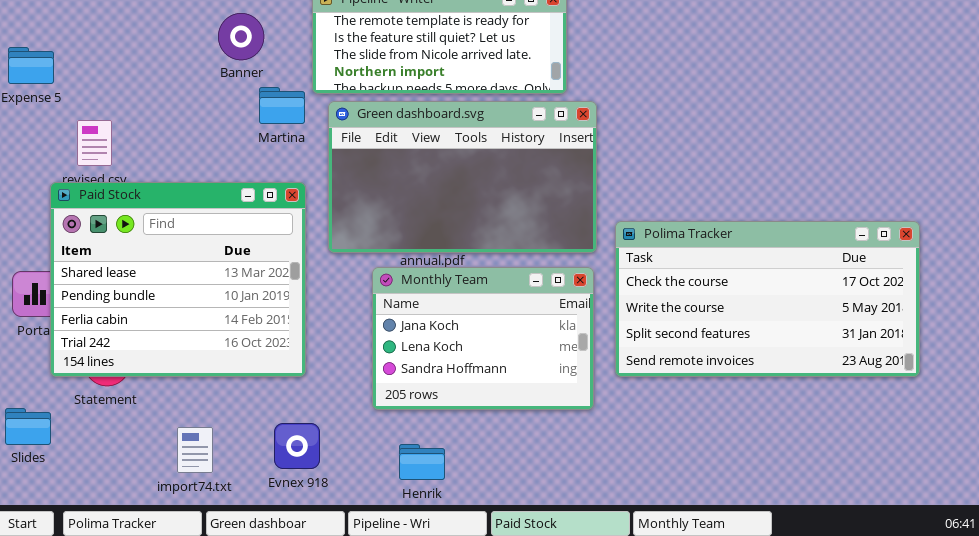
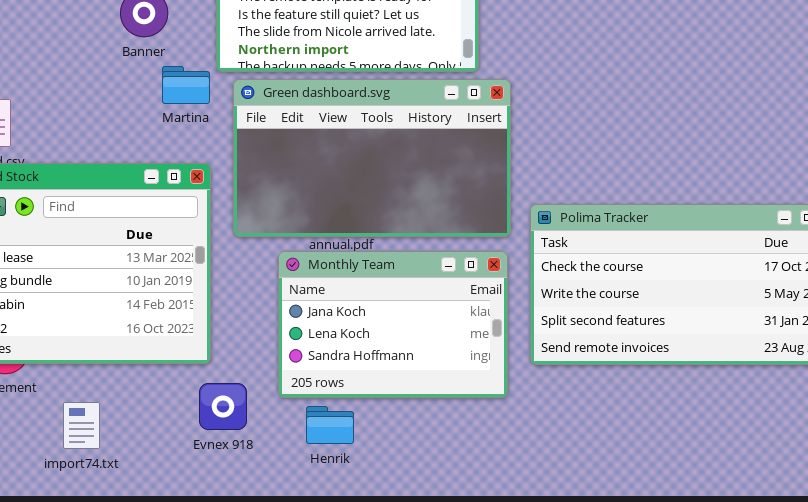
Evnex 918: [274,423,320,469] -> [199,383,247,430], moved
import74.txt: [177,427,213,473] -> [63,402,100,449], moved
Henrik: [399,444,445,480] -> [306,406,354,444], moved

